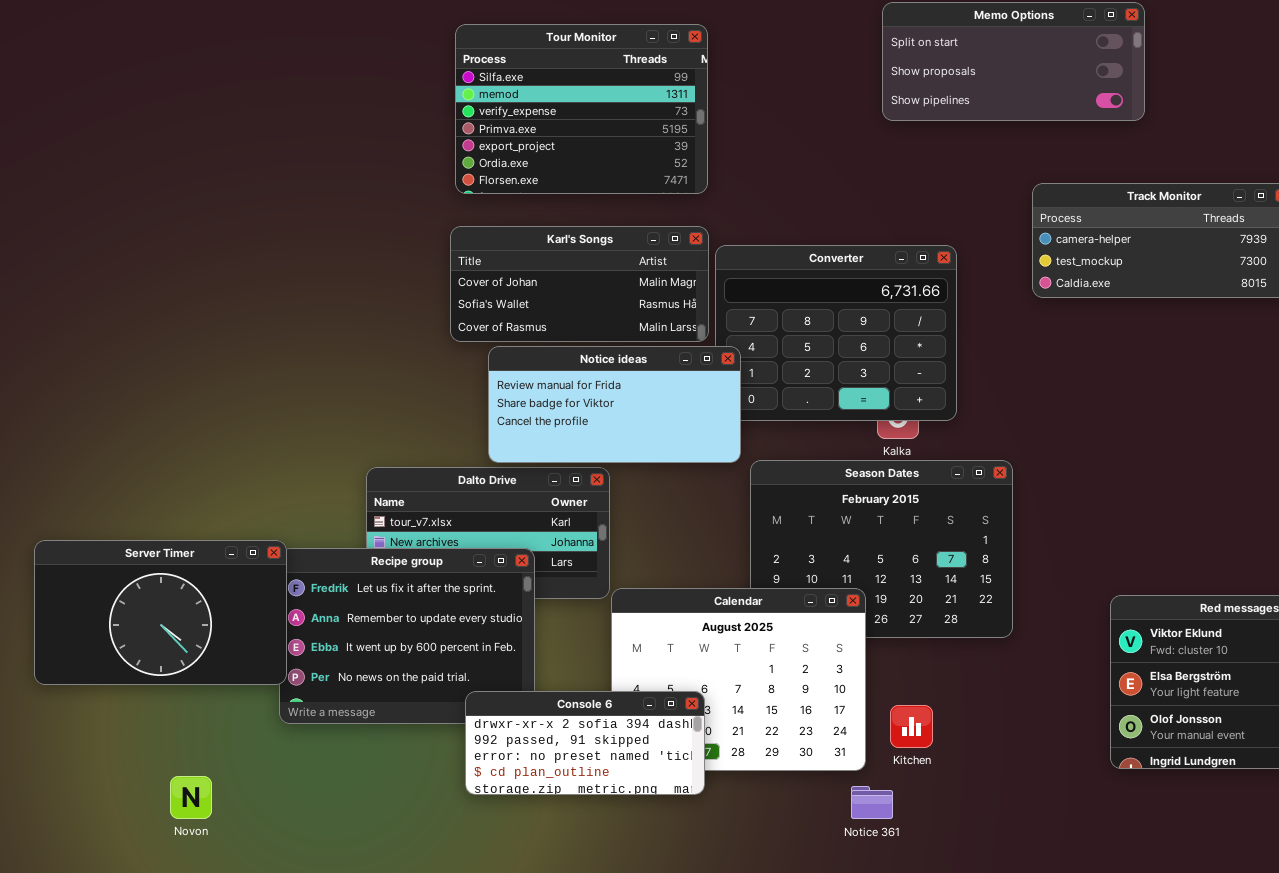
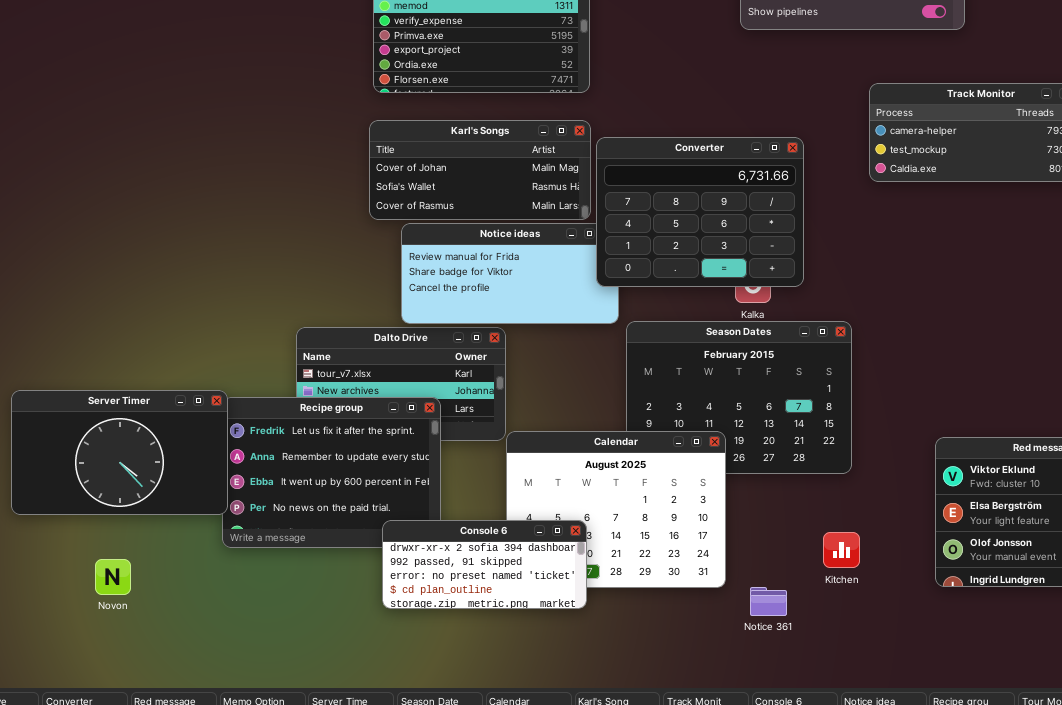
Converter: [715,245,957,421] -> [596,137,804,287], raised
Kitchen: [890,705,933,748] -> [823,532,860,568], moved
Novon: [170,776,212,819] -> [95,559,131,595], moved
Notice 361: [851,786,893,819] -> [750,587,787,616], moved

